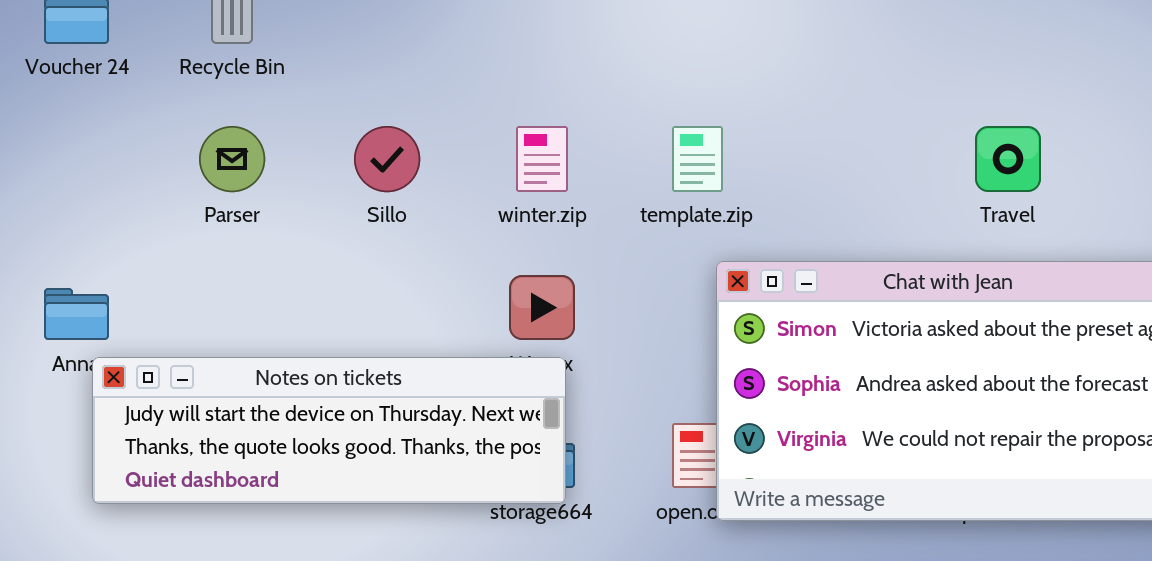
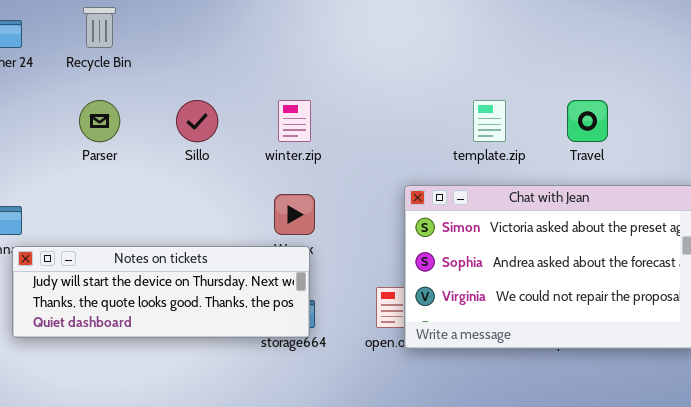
template.zip: [672,126,723,192] -> [473,100,506,142], moved

